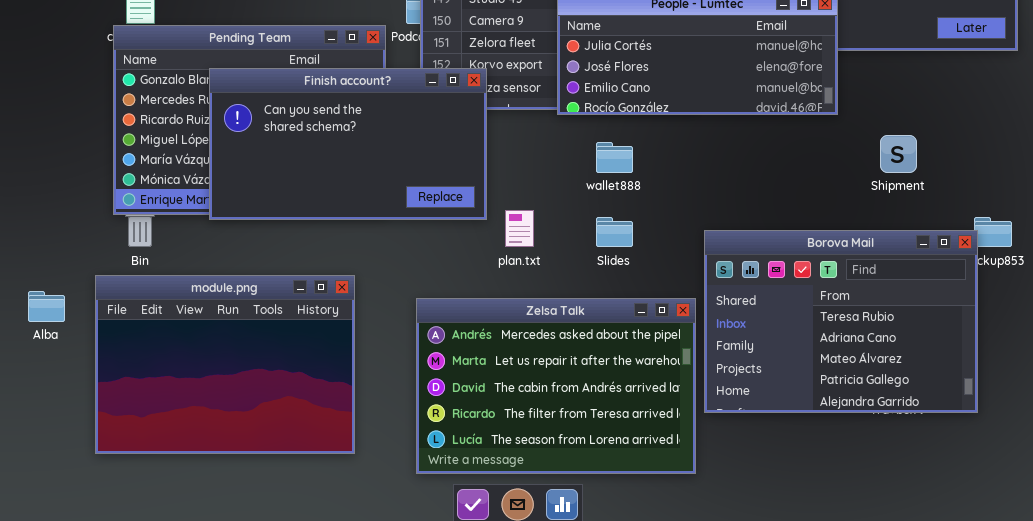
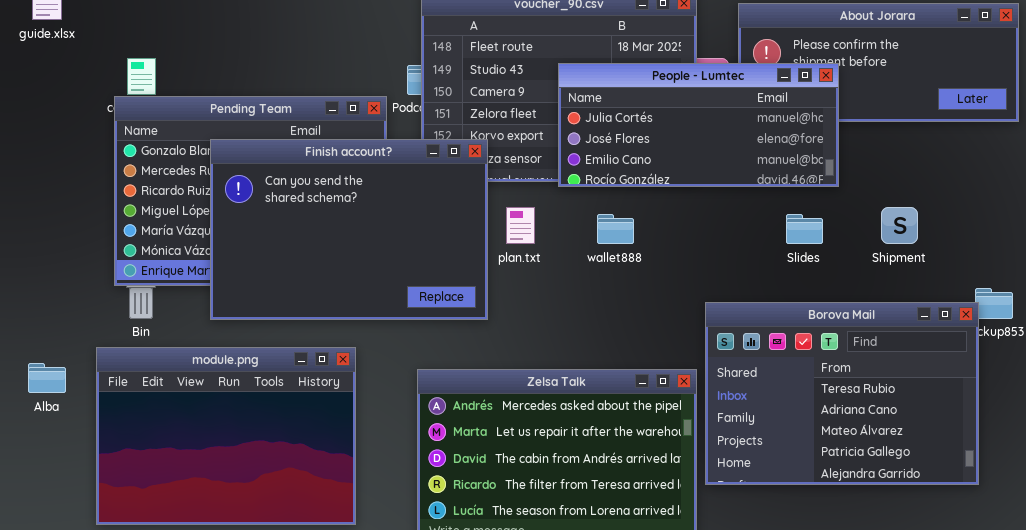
Finish account?: [209,68,487,220] -> [210,139,488,320], resized
plan.txt: [505,210,534,247] -> [506,207,535,244], moved
Slides: [596,217,633,247] -> [786,214,823,244], moved

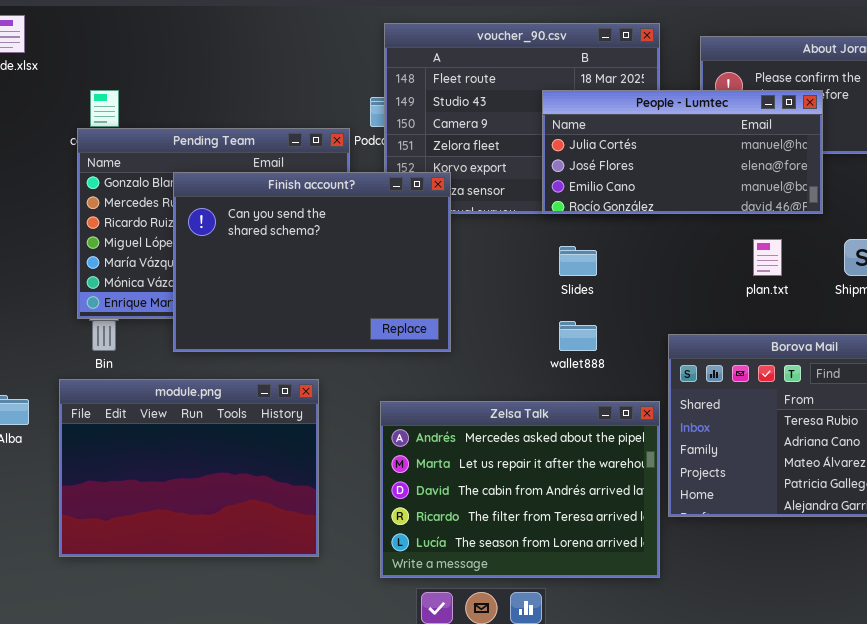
People - Lumtec: [558,63,839,187] -> [542,90,823,214], moved
plan.txt: [506,207,535,244] -> [753,239,782,276], moved
wallet888: [597,214,634,244] -> [559,321,597,351], moved
Slides: [786,214,823,244] -> [559,246,597,276], moved

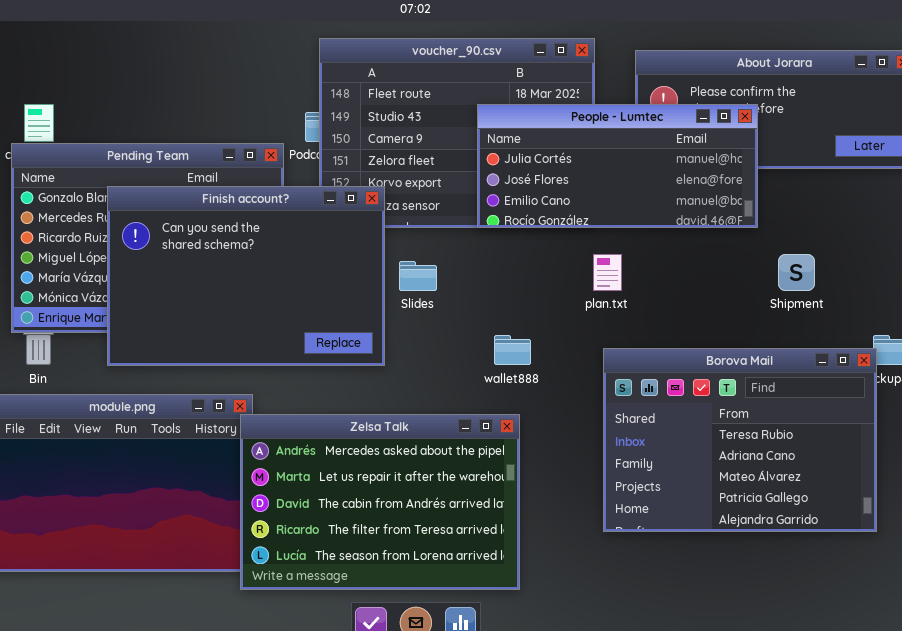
plan.txt: [753,239,782,276] -> [593,254,622,291], moved
Slides: [559,246,597,276] -> [399,261,437,291], moved
Zelsa Talk: [380,401,660,578] -> [240,414,520,590], moved

